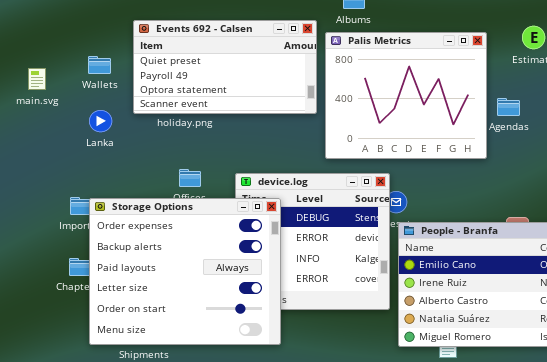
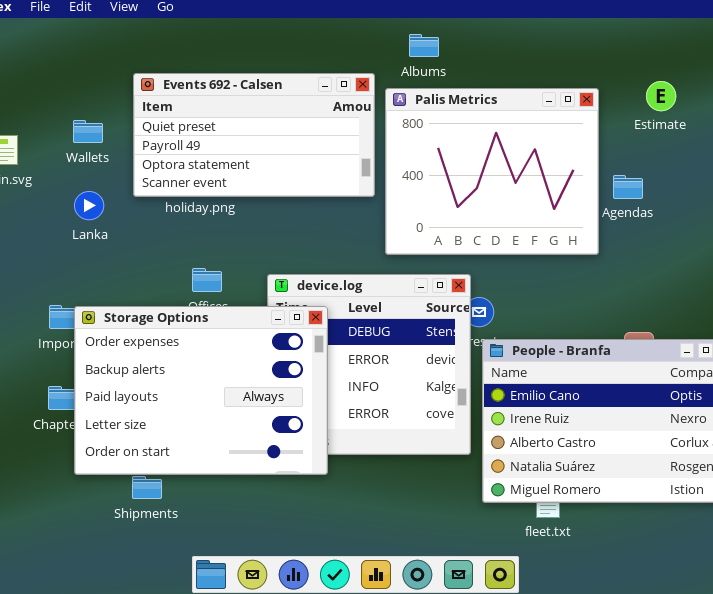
Storage Options: [89,198,281,345] -> [74,306,328,475], resized

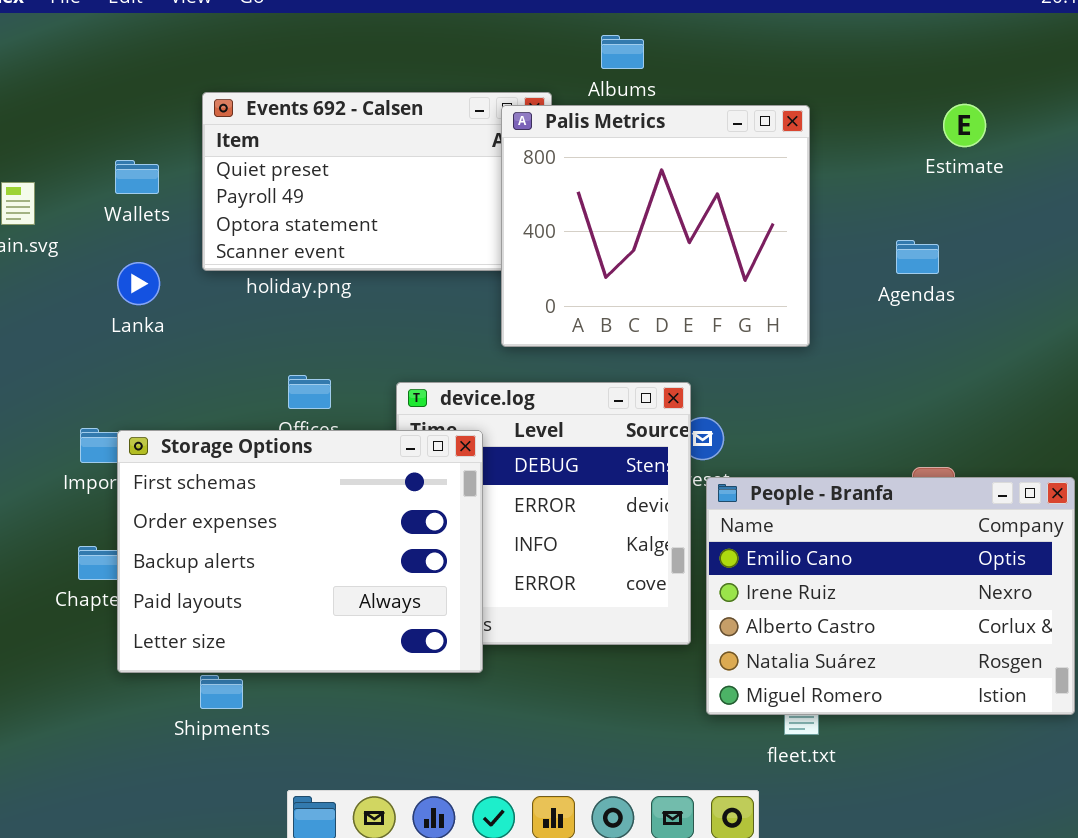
Palis Metrics: [385,88,599,255] -> [501,105,810,347], moved
Storage Options: [74,306,328,475] -> [117,430,483,673], scrolled up 1 row

